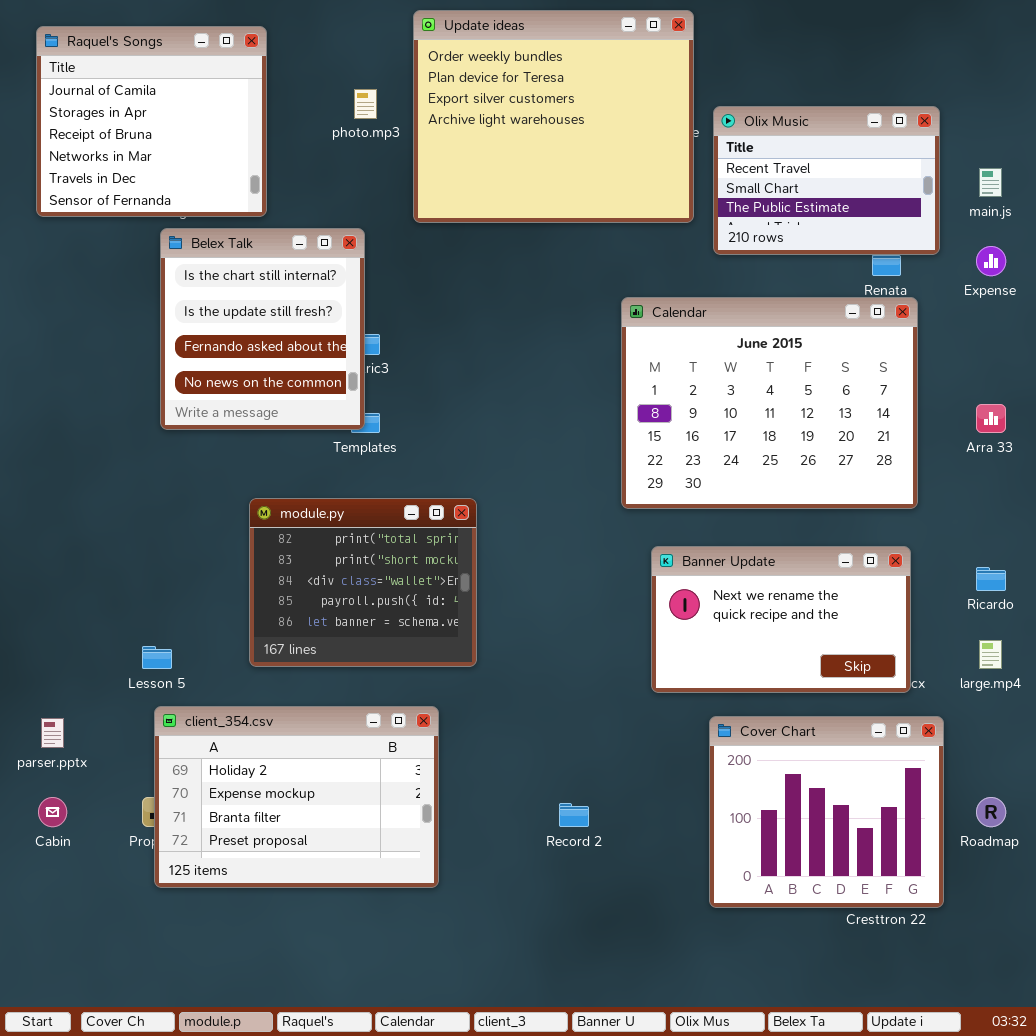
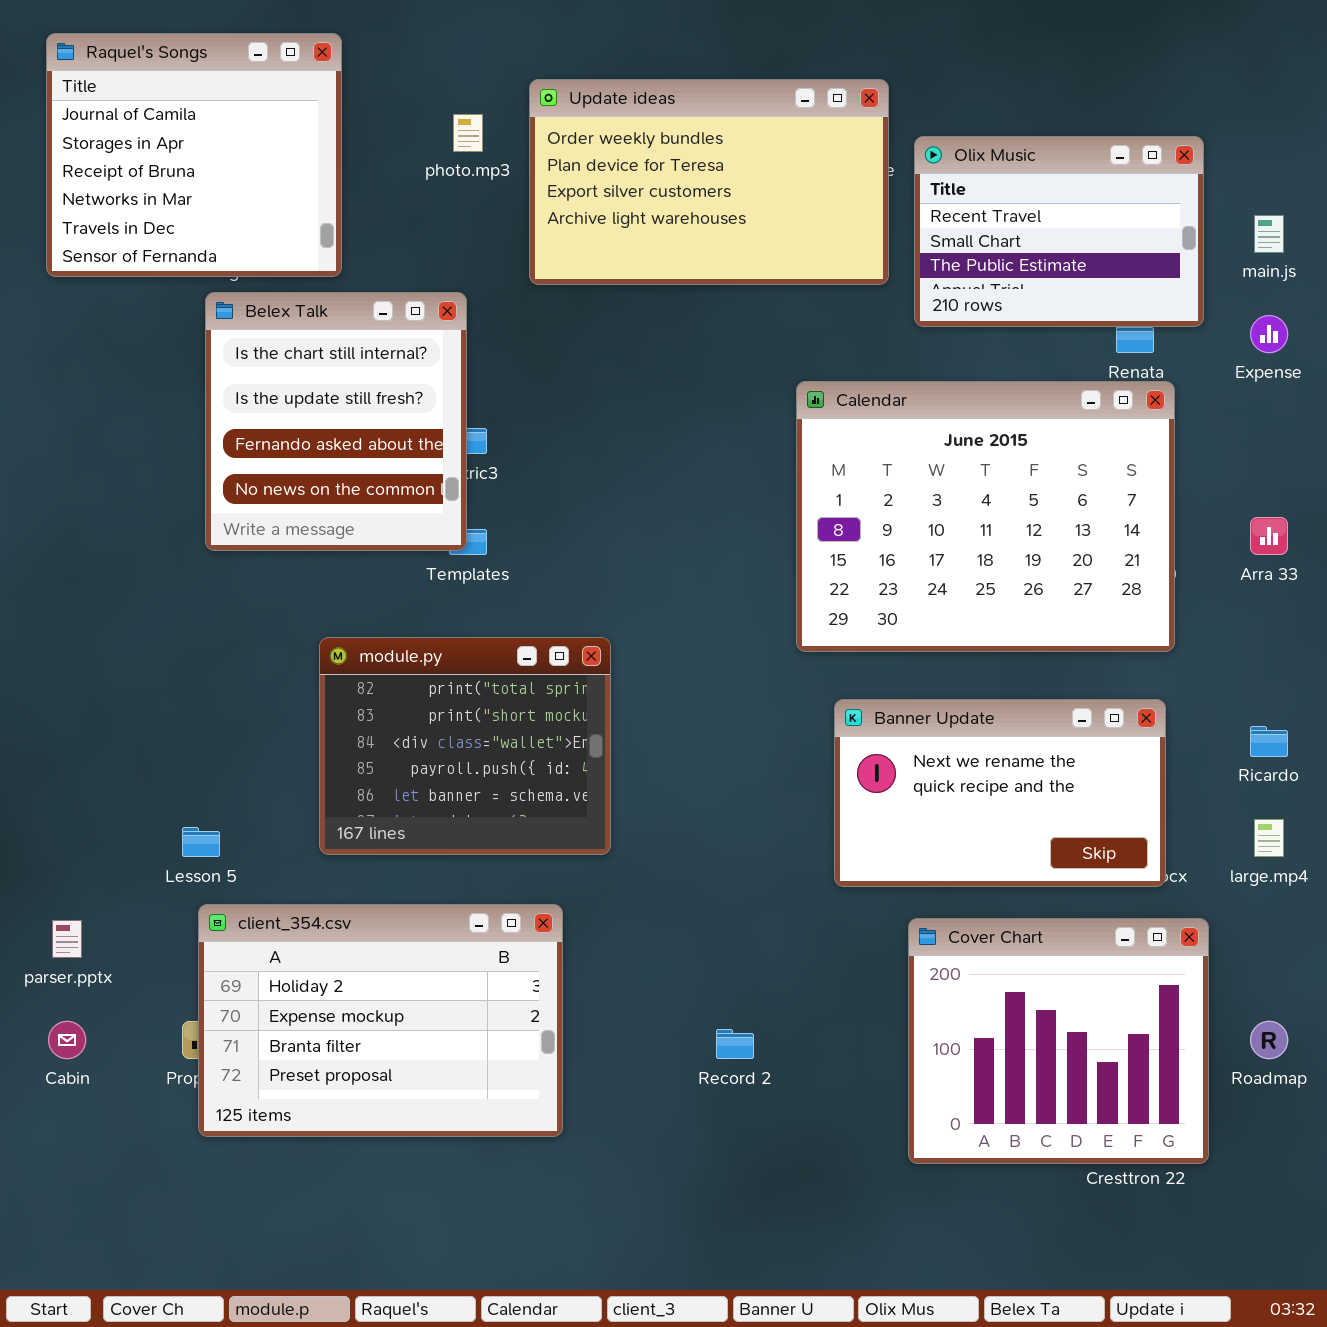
Update ideas: [413,10,694,223] -> [529,79,889,285], resized

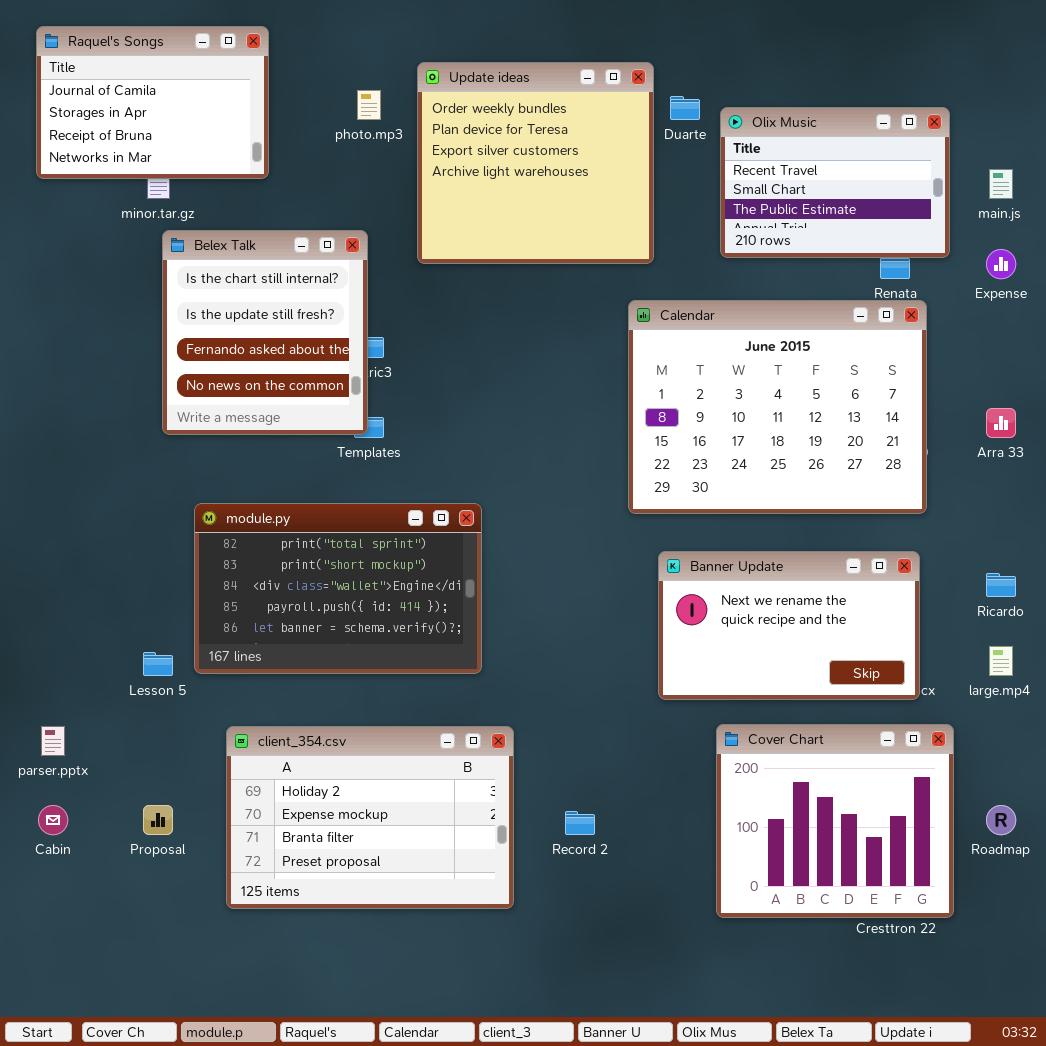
Raquel's Songs: [46,33,342,277] -> [36,26,269,179], resized
Update ideas: [529,79,889,285] -> [417,62,654,264], resized
module.py: [319,637,611,855] -> [194,503,482,674], resized
client_354.csv: [198,904,563,1137] -> [226,726,514,909], moved

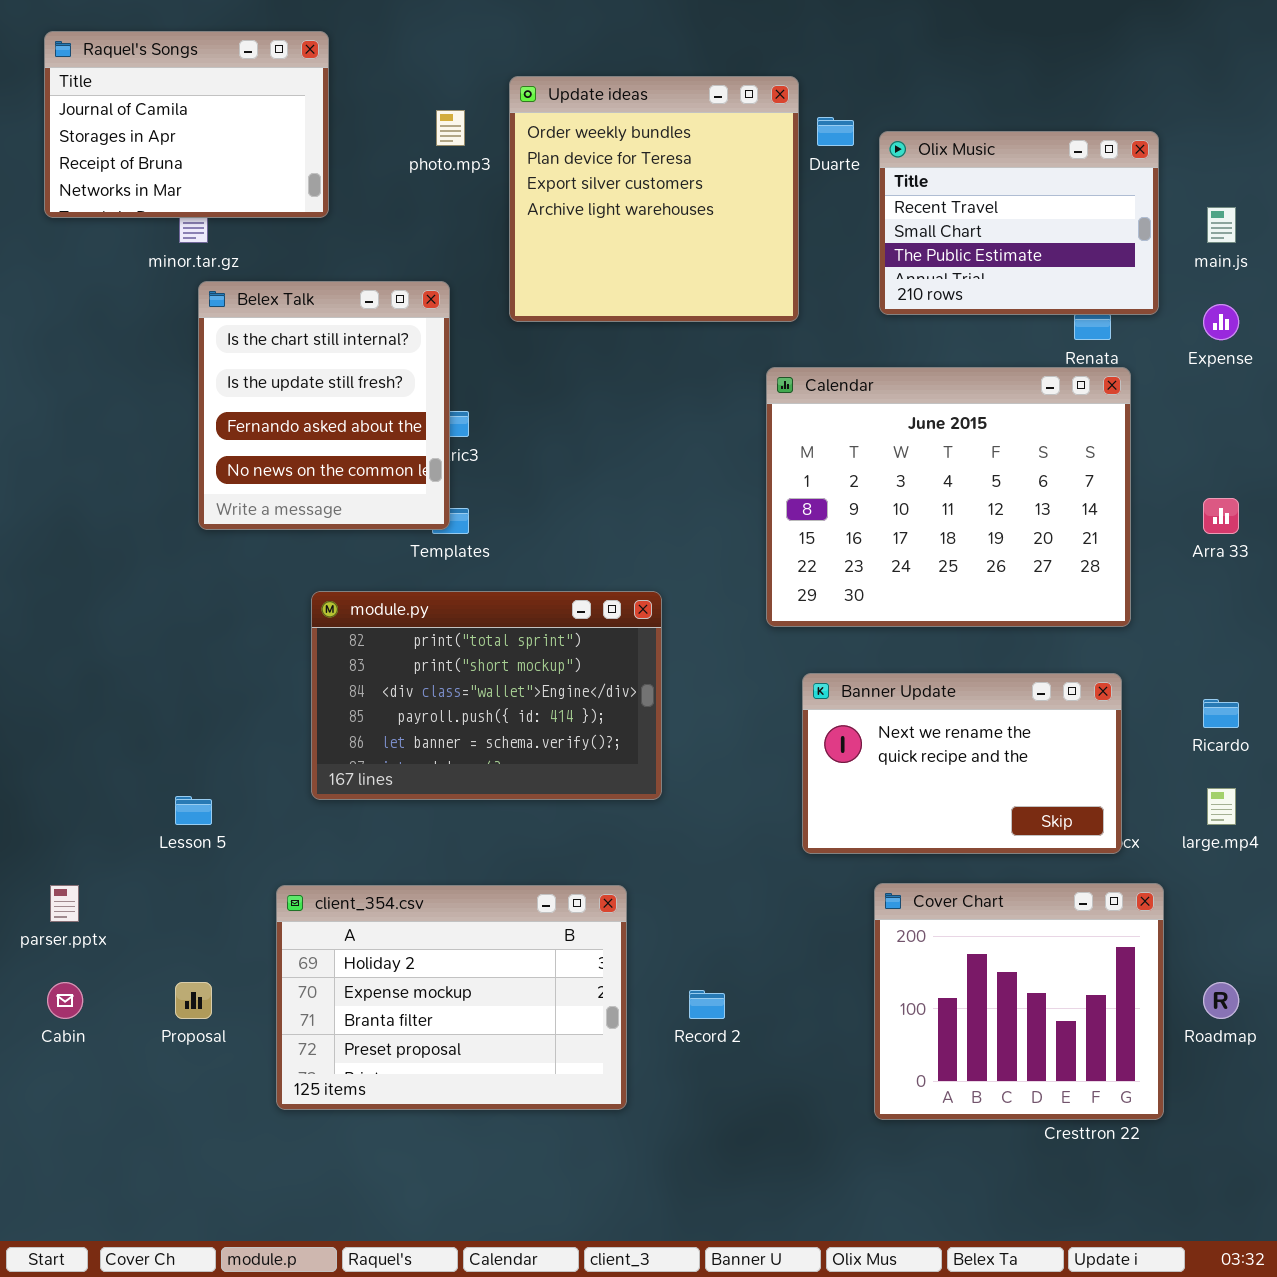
module.py: [194,503,482,674] -> [311,591,662,800], moved

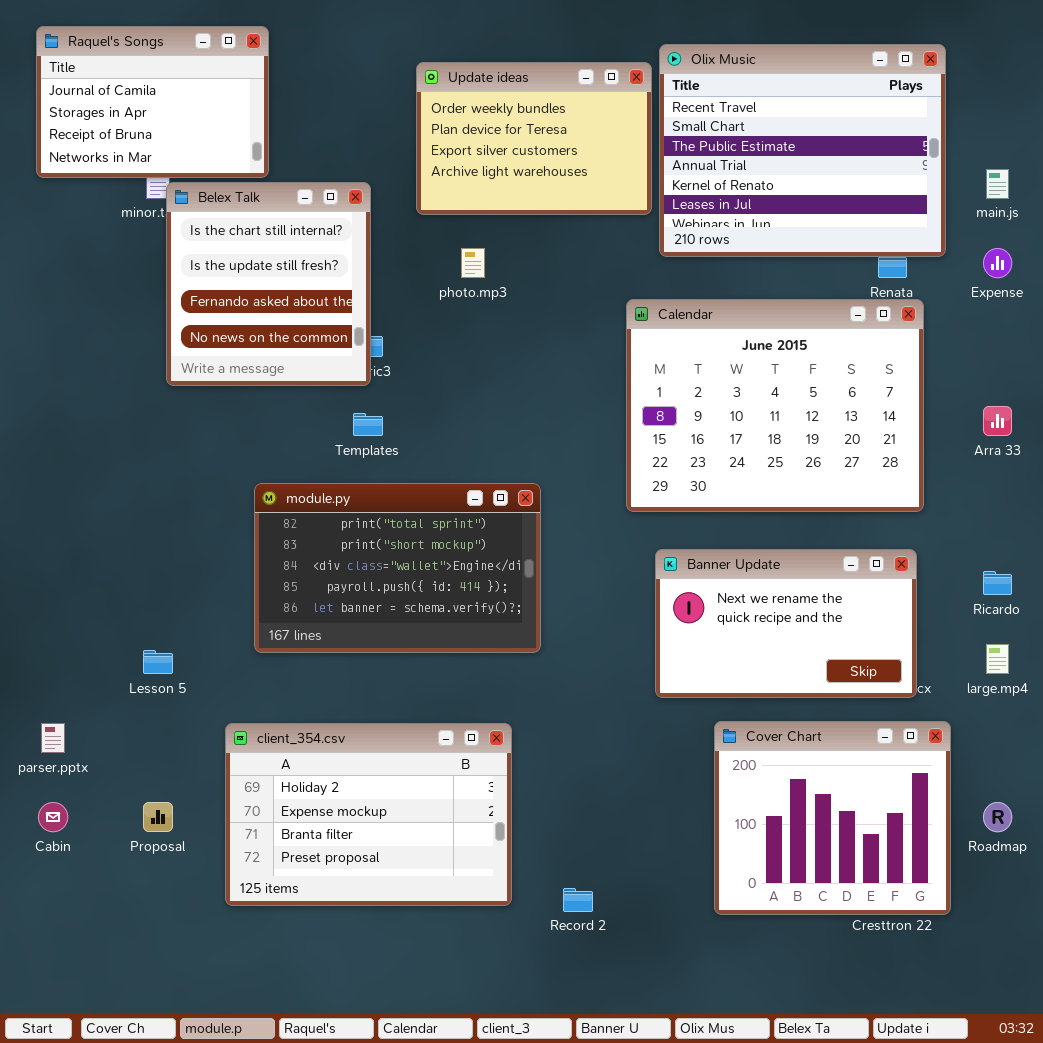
Update ideas: [509,76,799,322] -> [416,62,652,215], resized
photo.mp3: [436,110,465,146] -> [461,248,485,278], moved
Olix Music: [879,131,1159,315] -> [659,44,946,257], resized
Belex Talk: [198,281,450,530] -> [166,182,371,386], moved
Record 2: [689,990,725,1019] -> [563,888,593,912], moved

